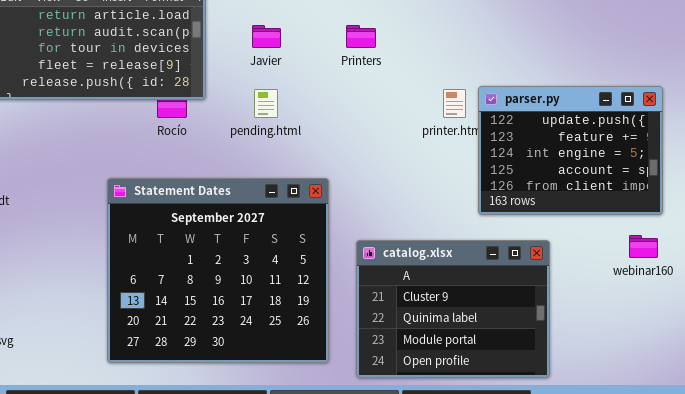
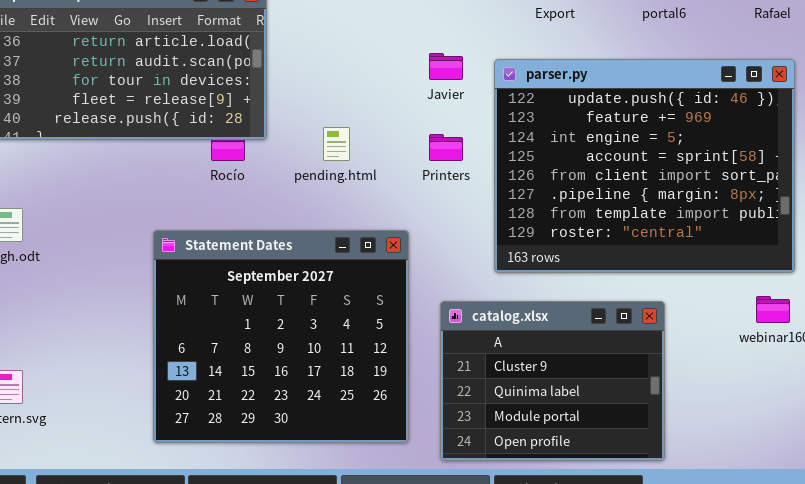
Javier: [252,25,281,48] -> [429,53,463,80], moved
Printers: [346,25,376,48] -> [429,134,463,161], moved
parser.py: [478,86,663,215] -> [494,59,795,273], resized

